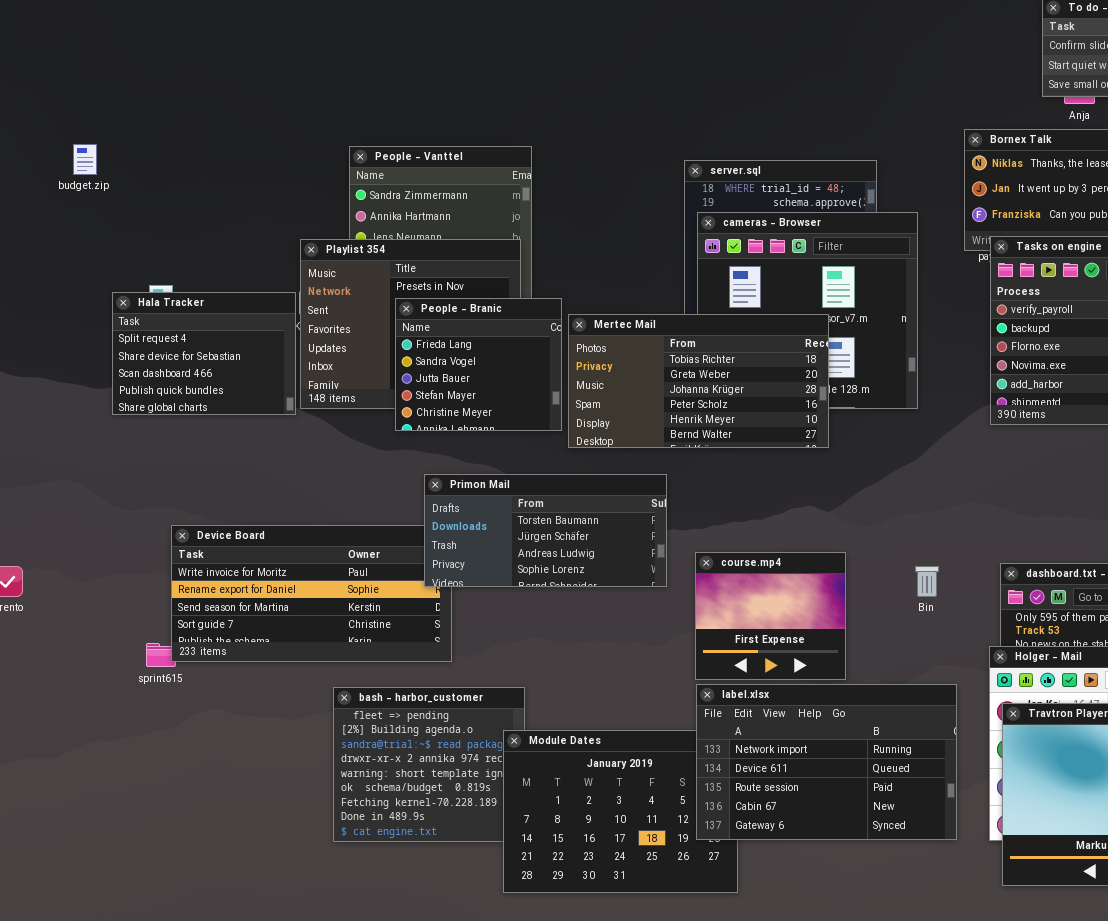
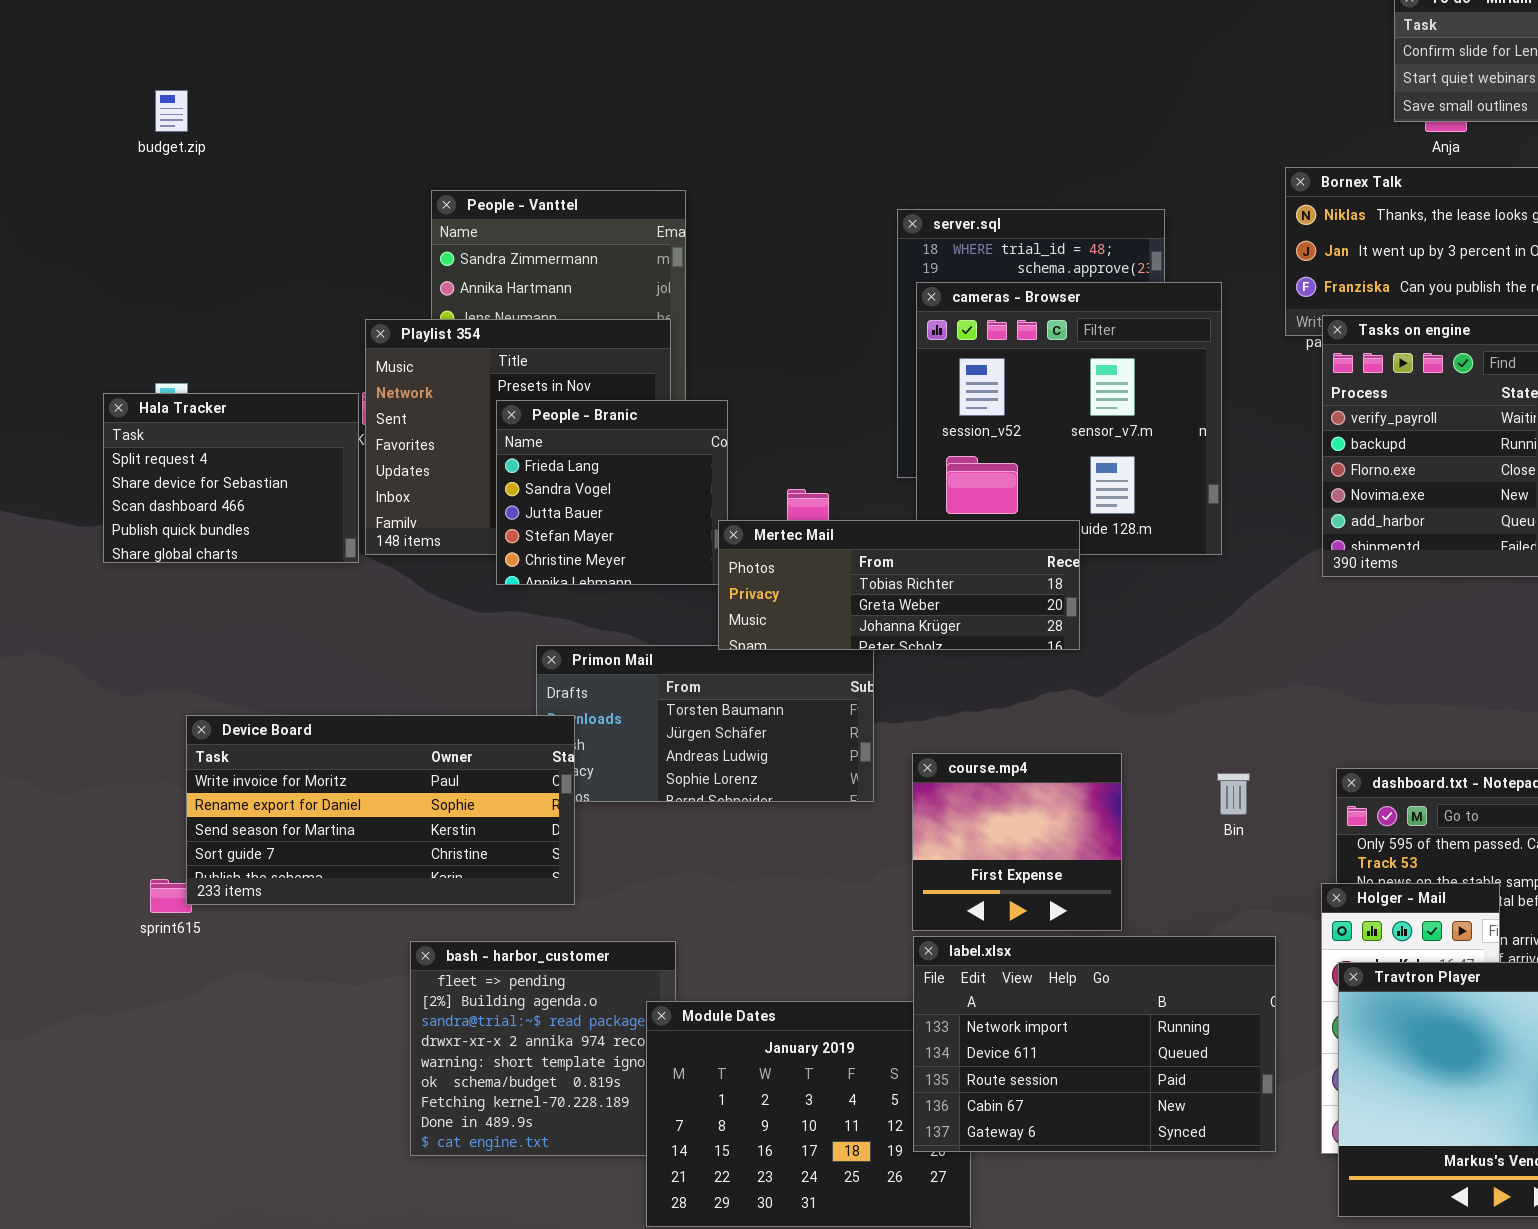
budget.zip: [73,144,97,175] -> [155,90,188,132], moved
Mertec Mail: [568,314,829,448] -> [718,520,1080,650], moved, resized
Device Board: [171,525,452,662] -> [186,715,575,905], raised

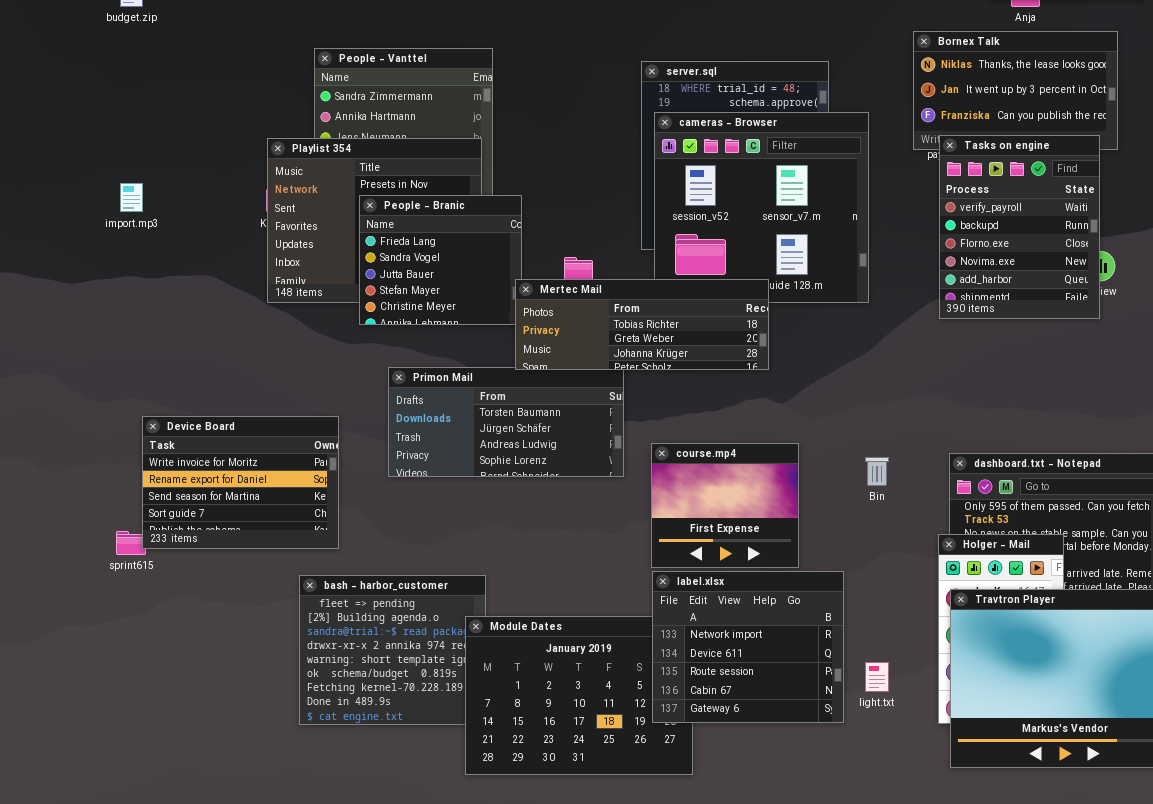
Hala Tracker: [103,393,359,563] -> none, closed
Device Board: [186,715,575,905] -> [142,416,339,549], resized
label.xlsx: [913,936,1276,1152] -> [652,571,844,723], resized

